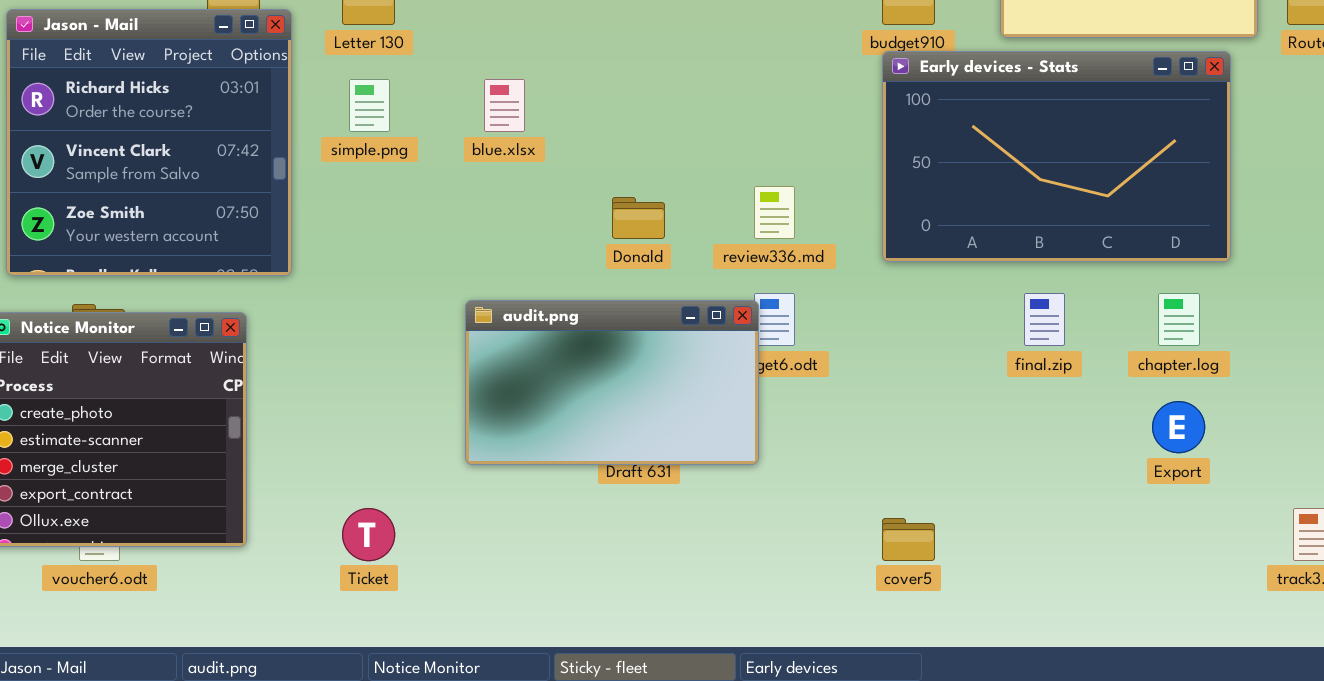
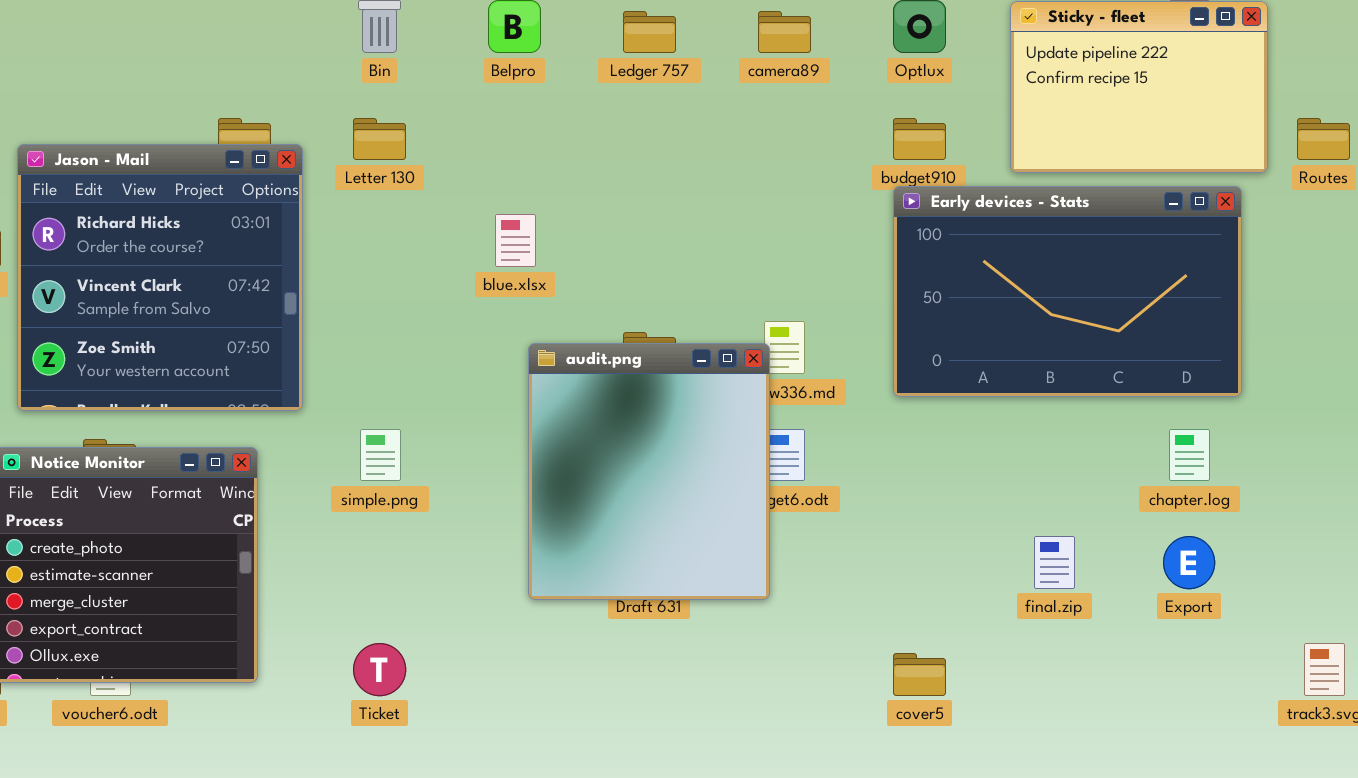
simple.png: [349,79,390,132] -> [360,429,401,481], moved
final.zip: [1024,293,1065,346] -> [1034,536,1075,589], moved
audit.png: [465,300,759,465] -> [528,343,770,600], resized

